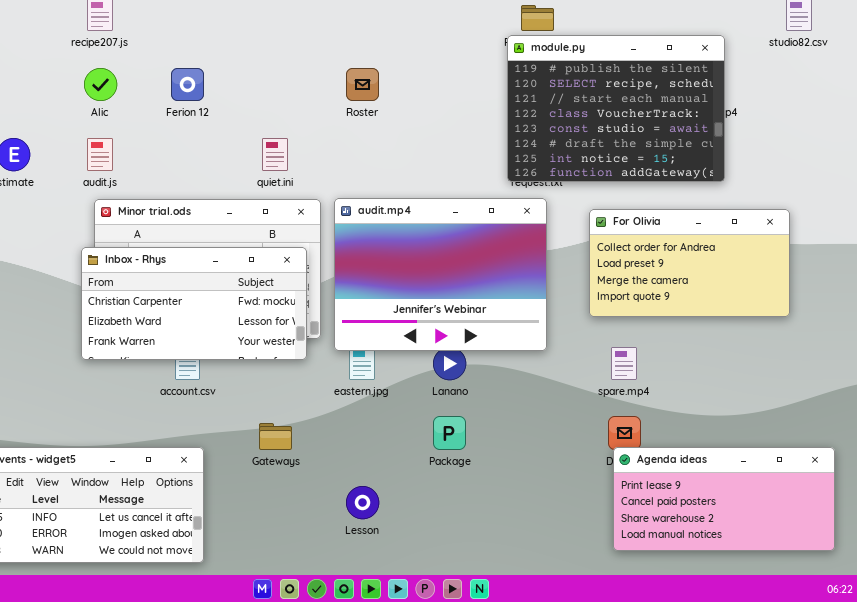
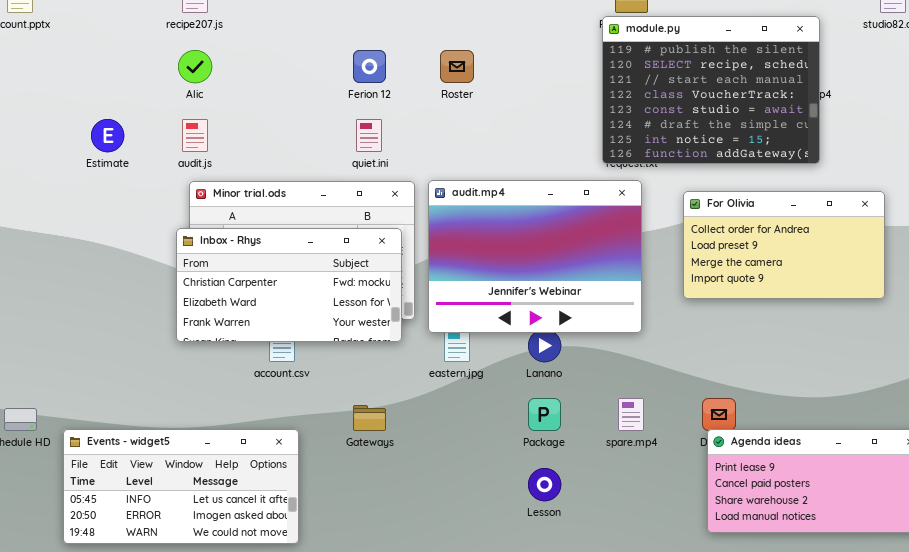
Ferion 12: [171,68,204,101] -> [353,50,386,83], moved
spare.mp4: [611,347,637,380] -> [618,398,644,431], moved
Lesson: [346,486,379,519] -> [528,468,561,501], moved

